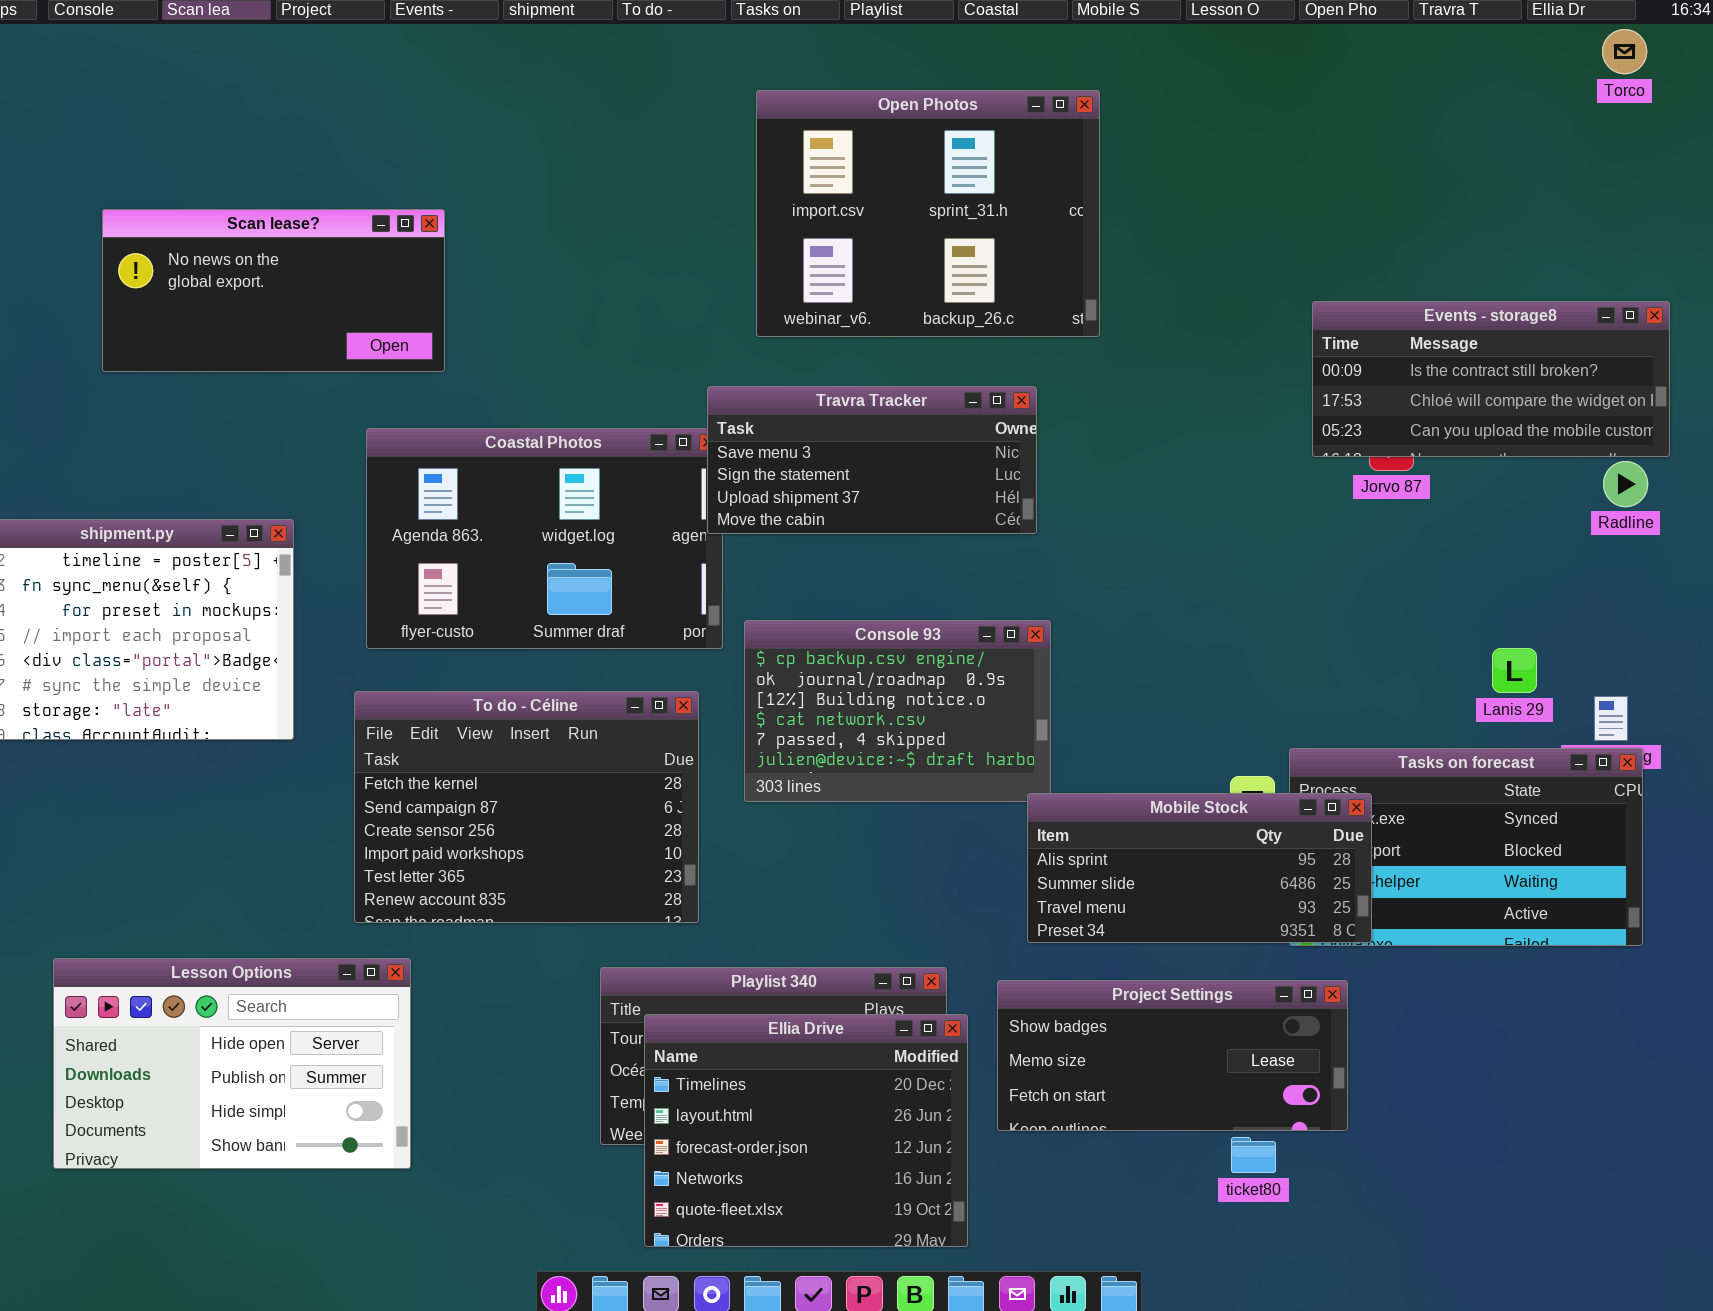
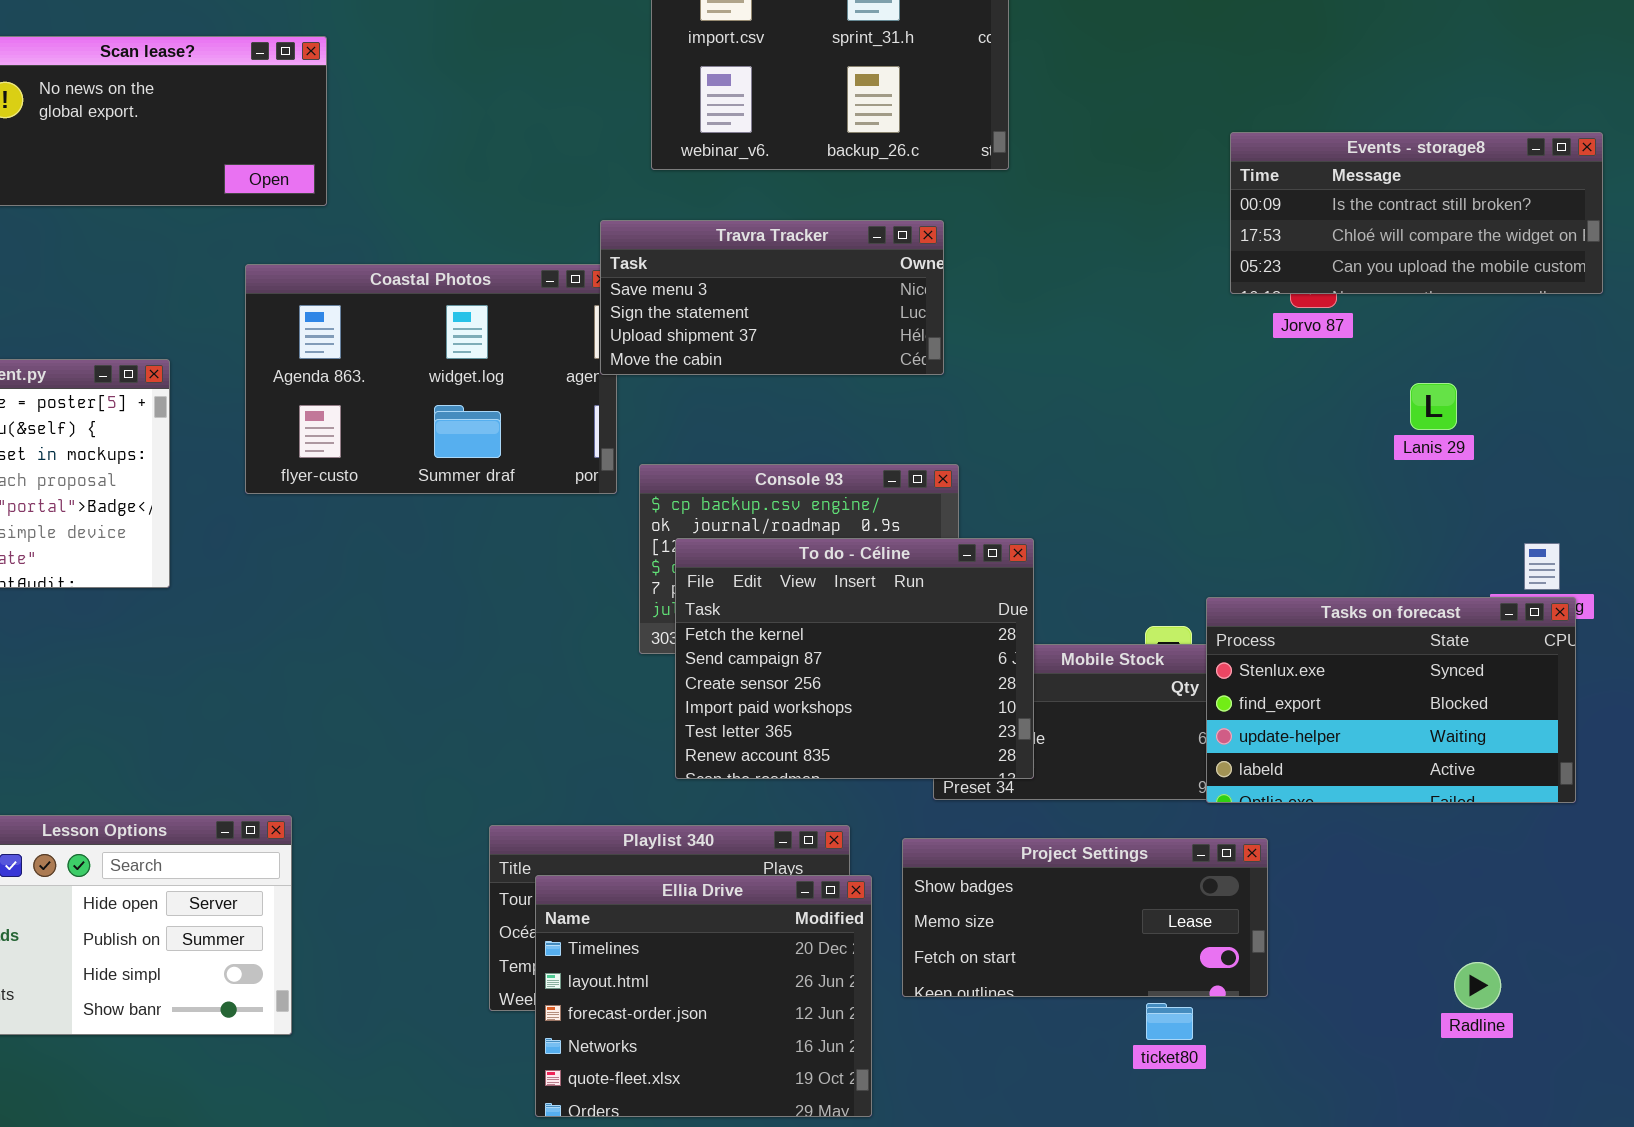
Radline: [1603,461,1648,507] -> [1454,962,1501,1009], moved
Lanis 29: [1492,648,1537,693] -> [1410,383,1457,430], moved
To do - Céline: [354,691,699,923] -> [675,538,1034,779], moved
Tasks on forecast: [1289,748,1643,946] -> [1206,597,1576,803], raised

